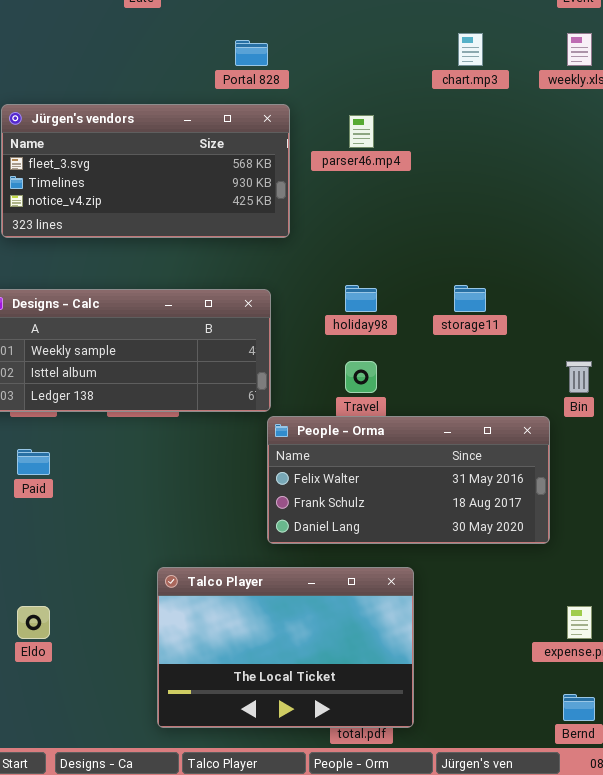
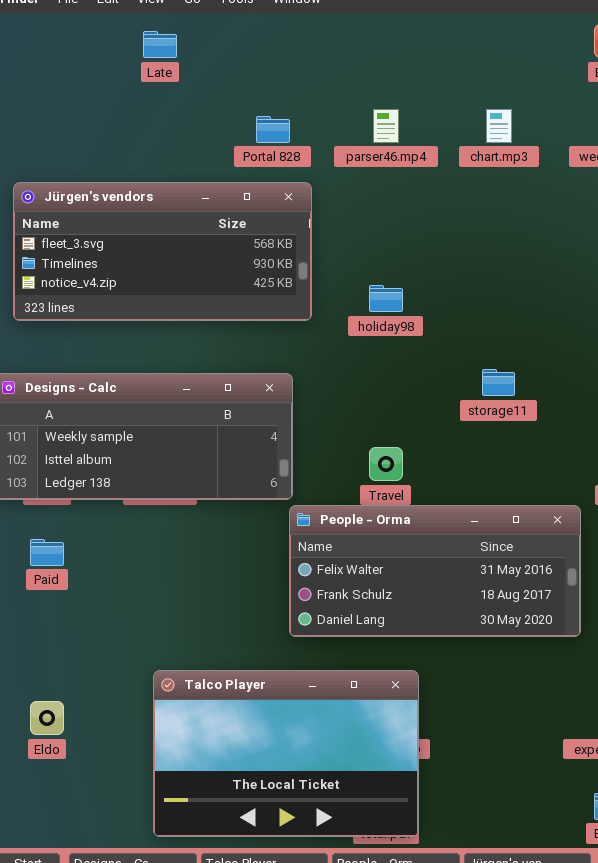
parser46.mp4: [349,115,374,148] -> [373,109,399,143], moved
holiday98: [345,285,377,312] -> [369,285,403,312], moved
Talco Player: [157,567,414,728] -> [153,670,419,837], moved

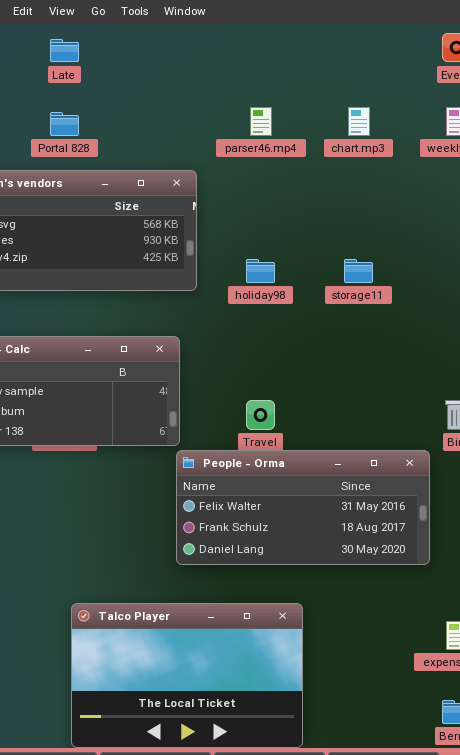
Portal 828: [256,116,290,143] -> [50,112,79,136], moved
storage11: [482,369,515,396] -> [344,259,373,283], moved
Talco Player: [153,670,419,837] -> [71,603,303,748], moved

